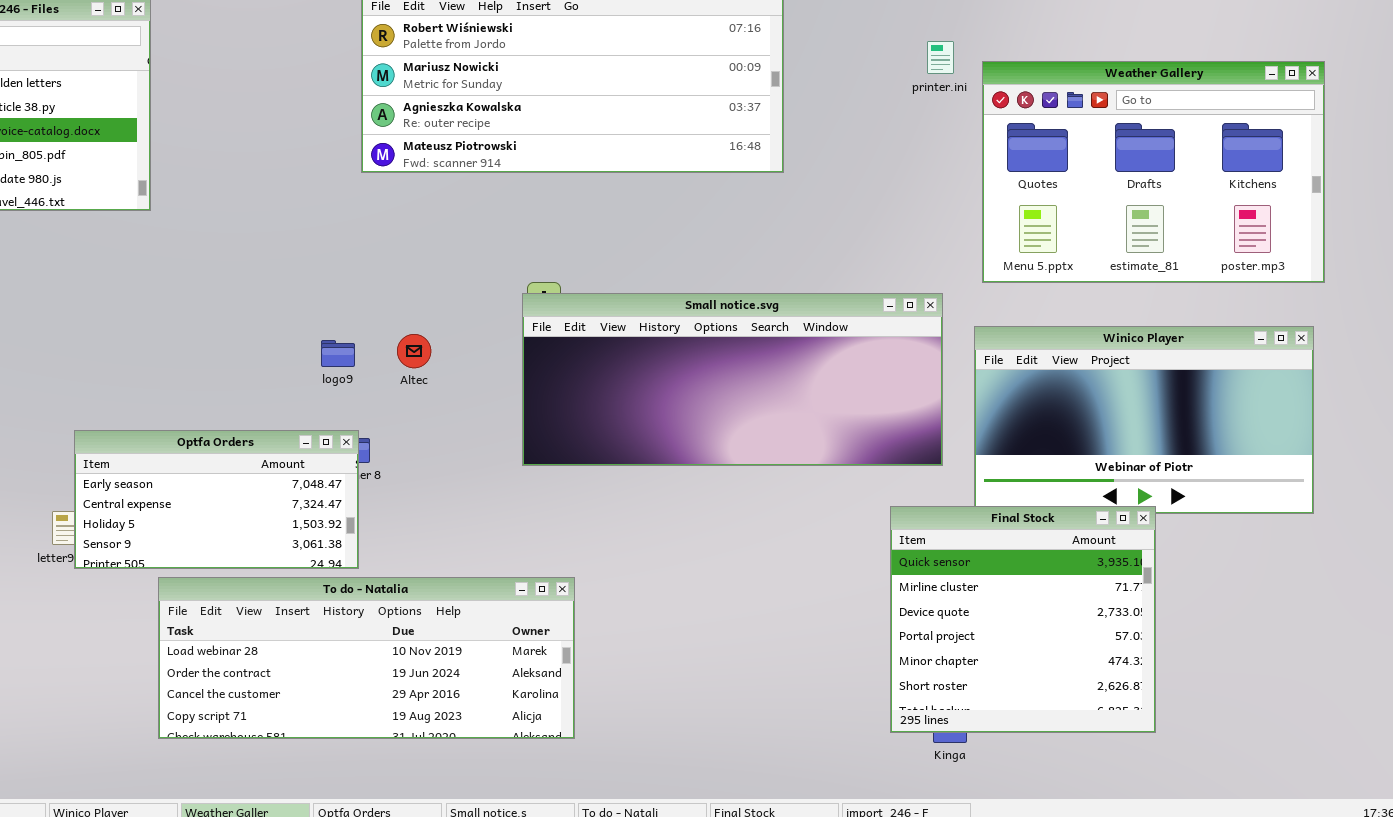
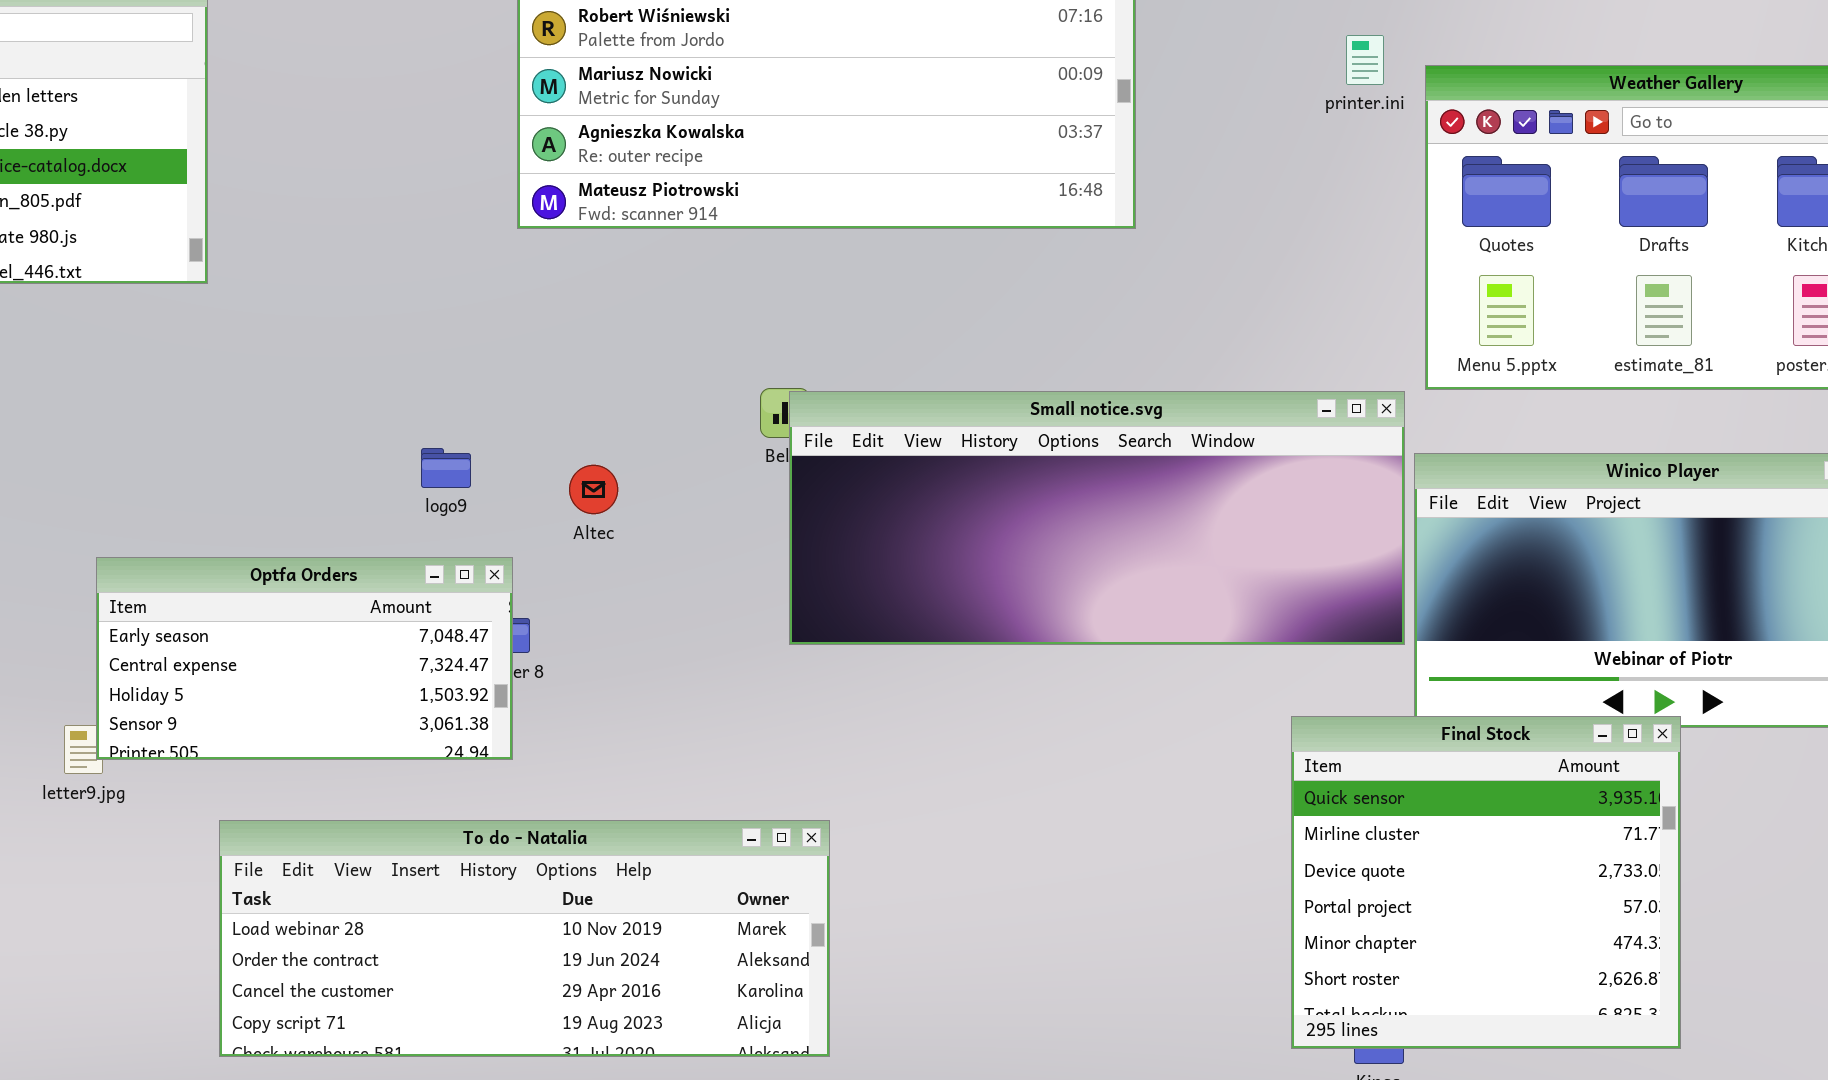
Small notice.svg: [522,293,943,466] -> [789,391,1405,645], moved
logo9: [321,340,355,367] -> [421,448,471,488], moved
Optfa Orders: [74,430,359,569] -> [96,557,513,760], moved

